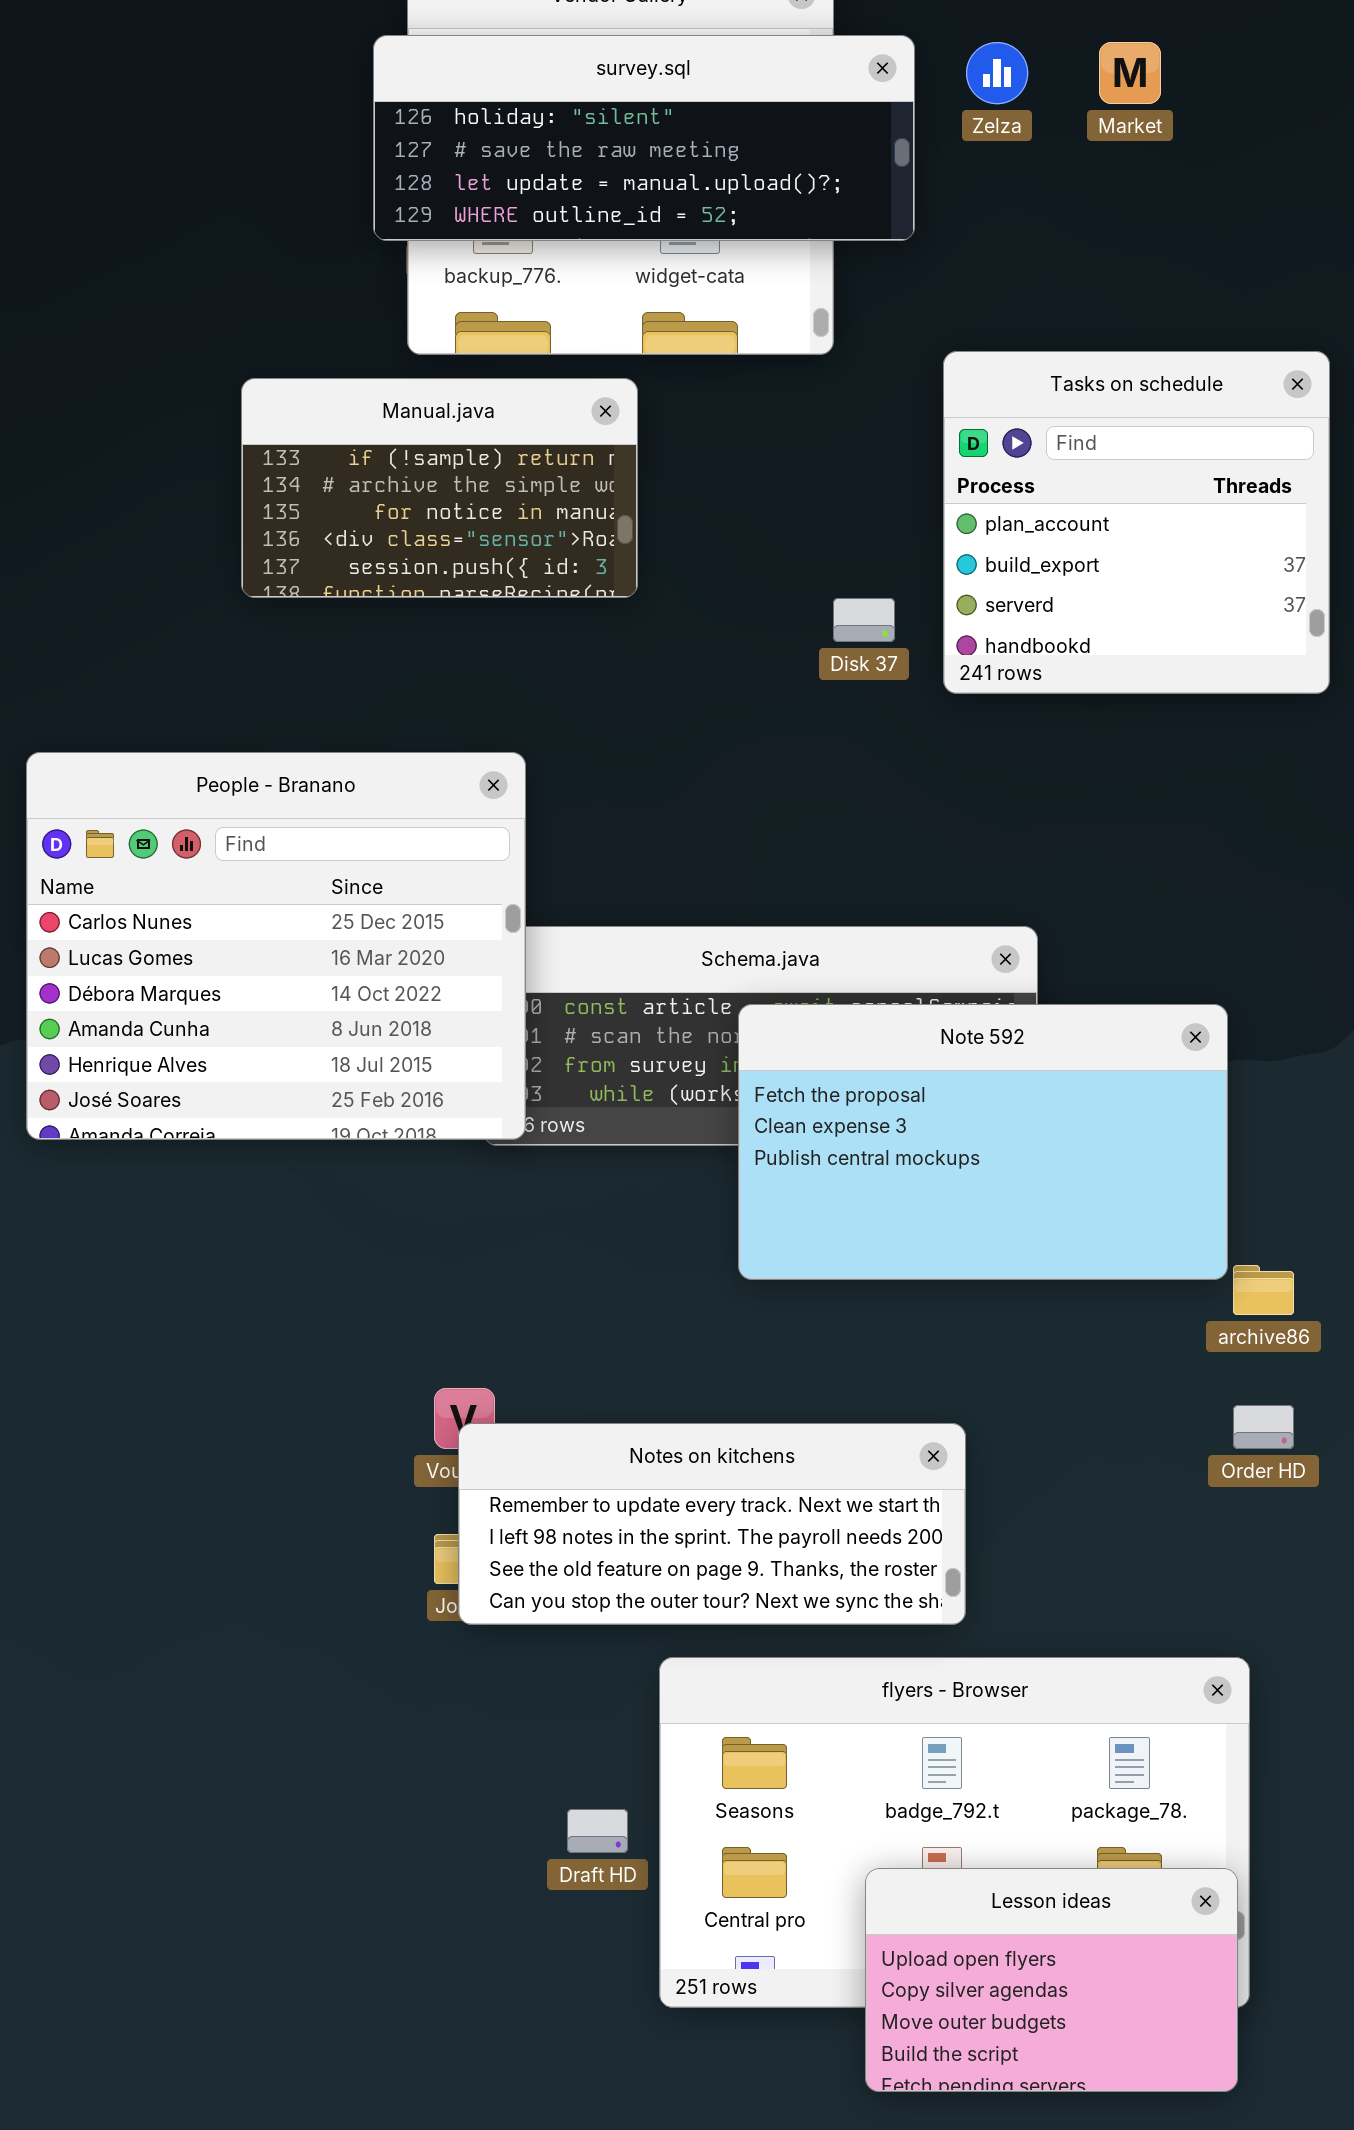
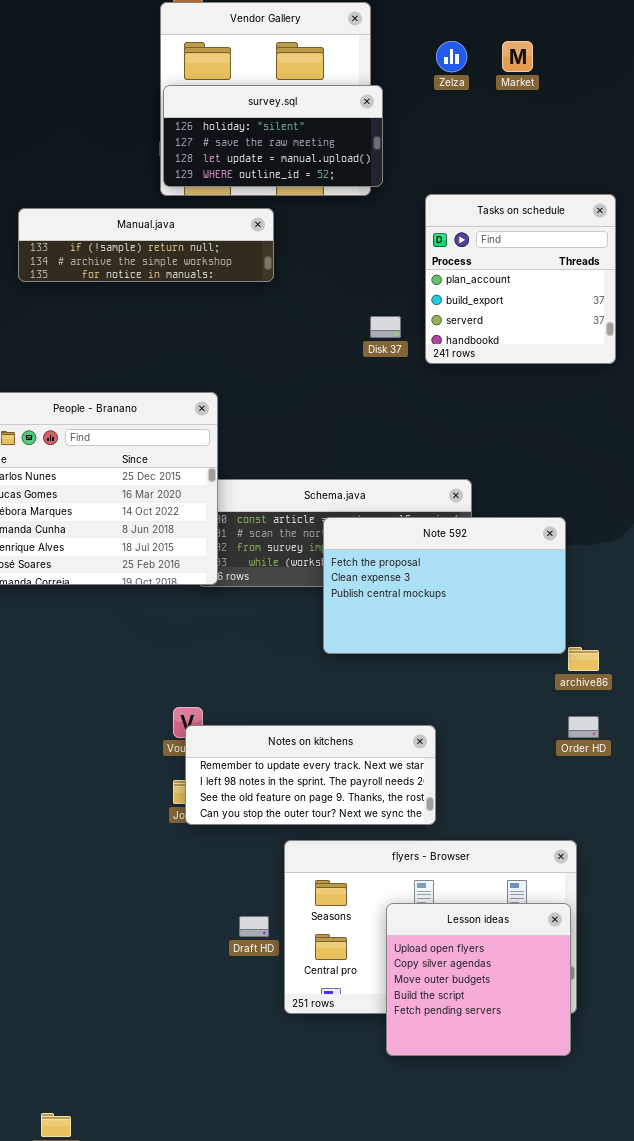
survey.sql: [373,35,915,241] -> [163,85,383,187], moved, resized
Manual.java: [241,378,638,598] -> [18,208,274,282], resized
Lesson ideas: [865,1868,1238,2092] -> [386,903,571,1056], resized

